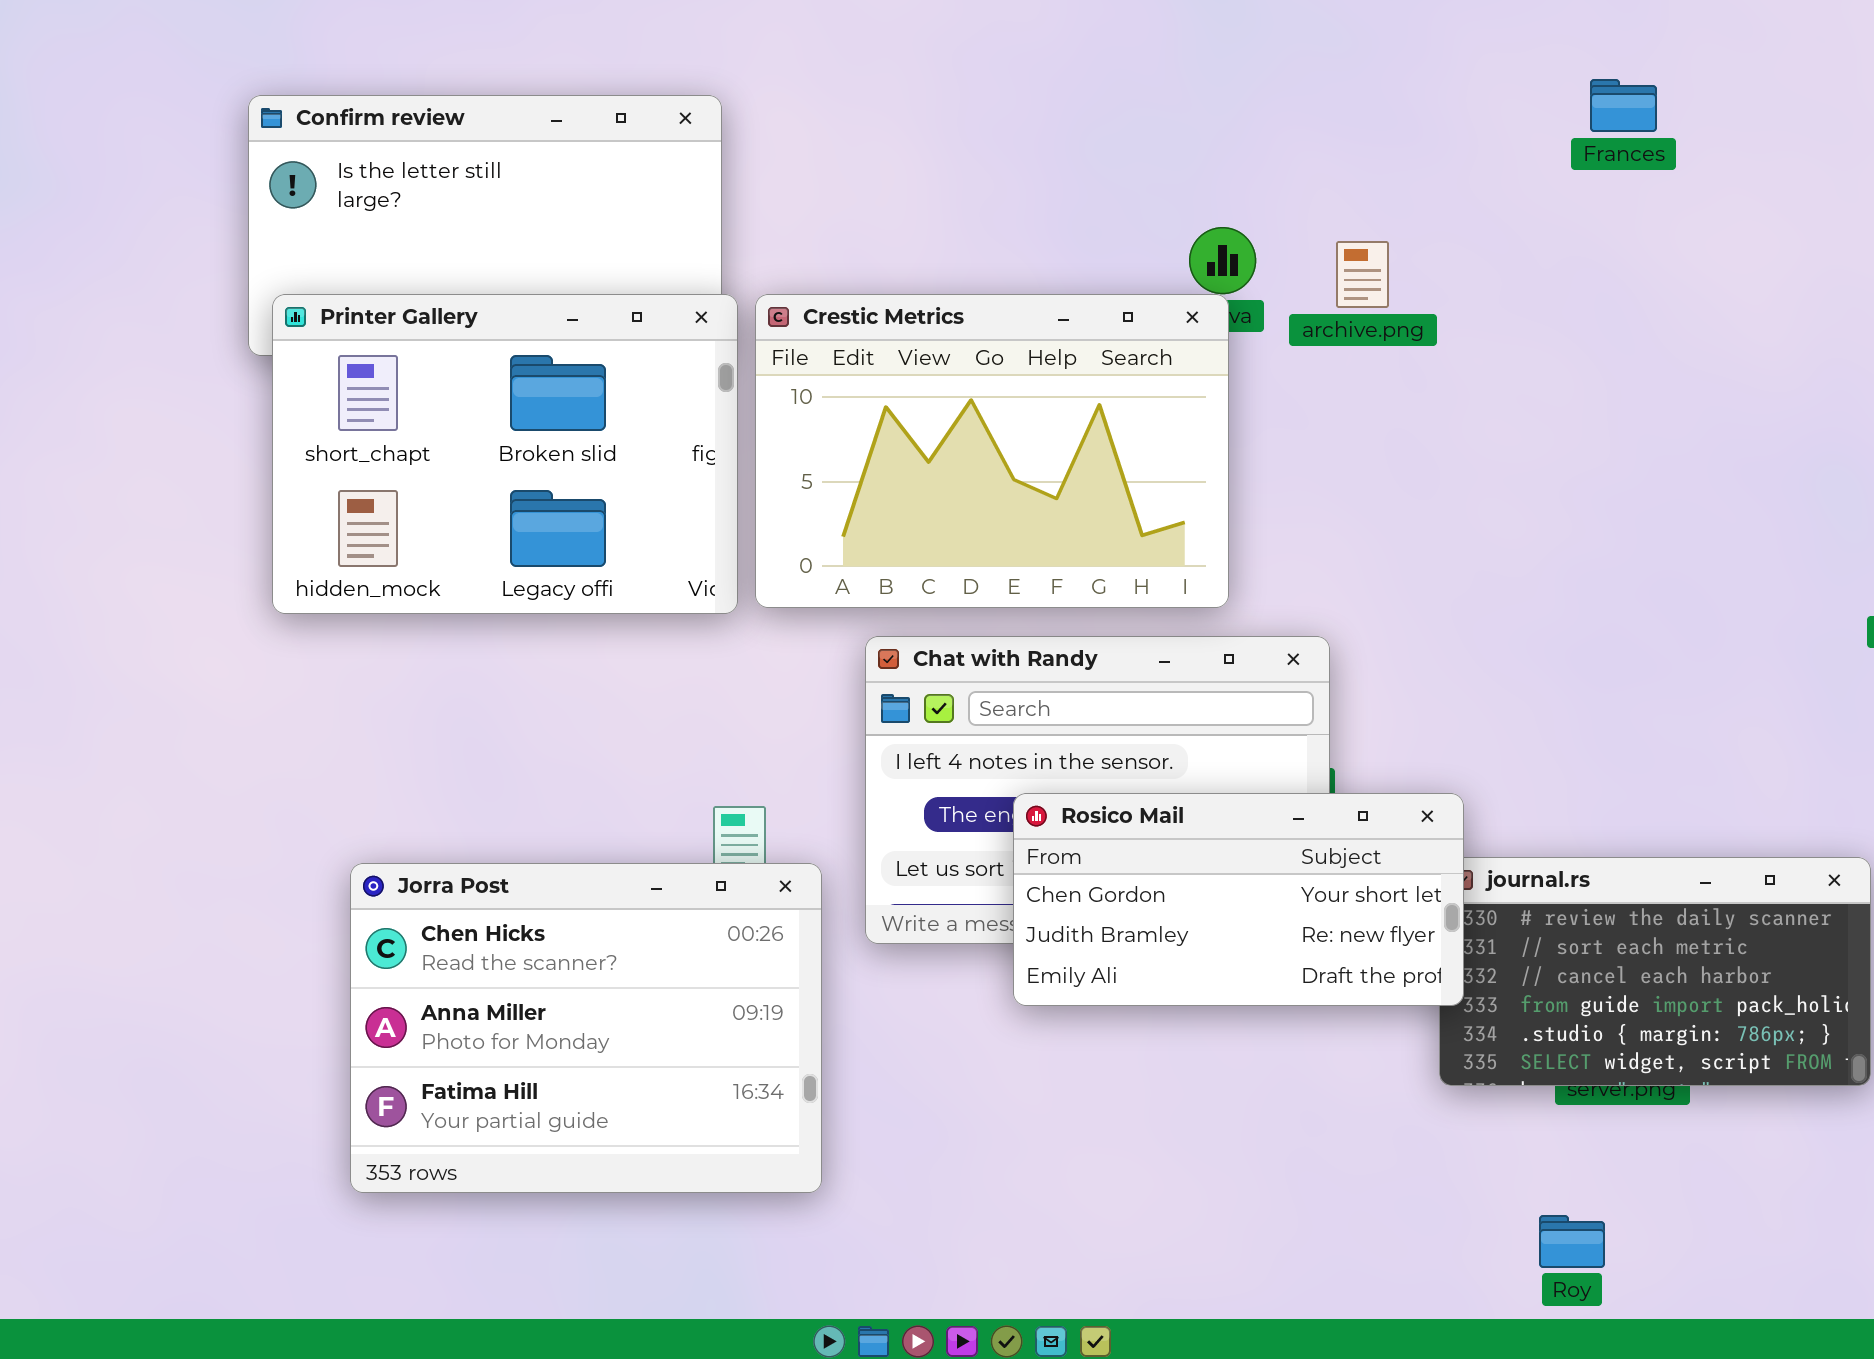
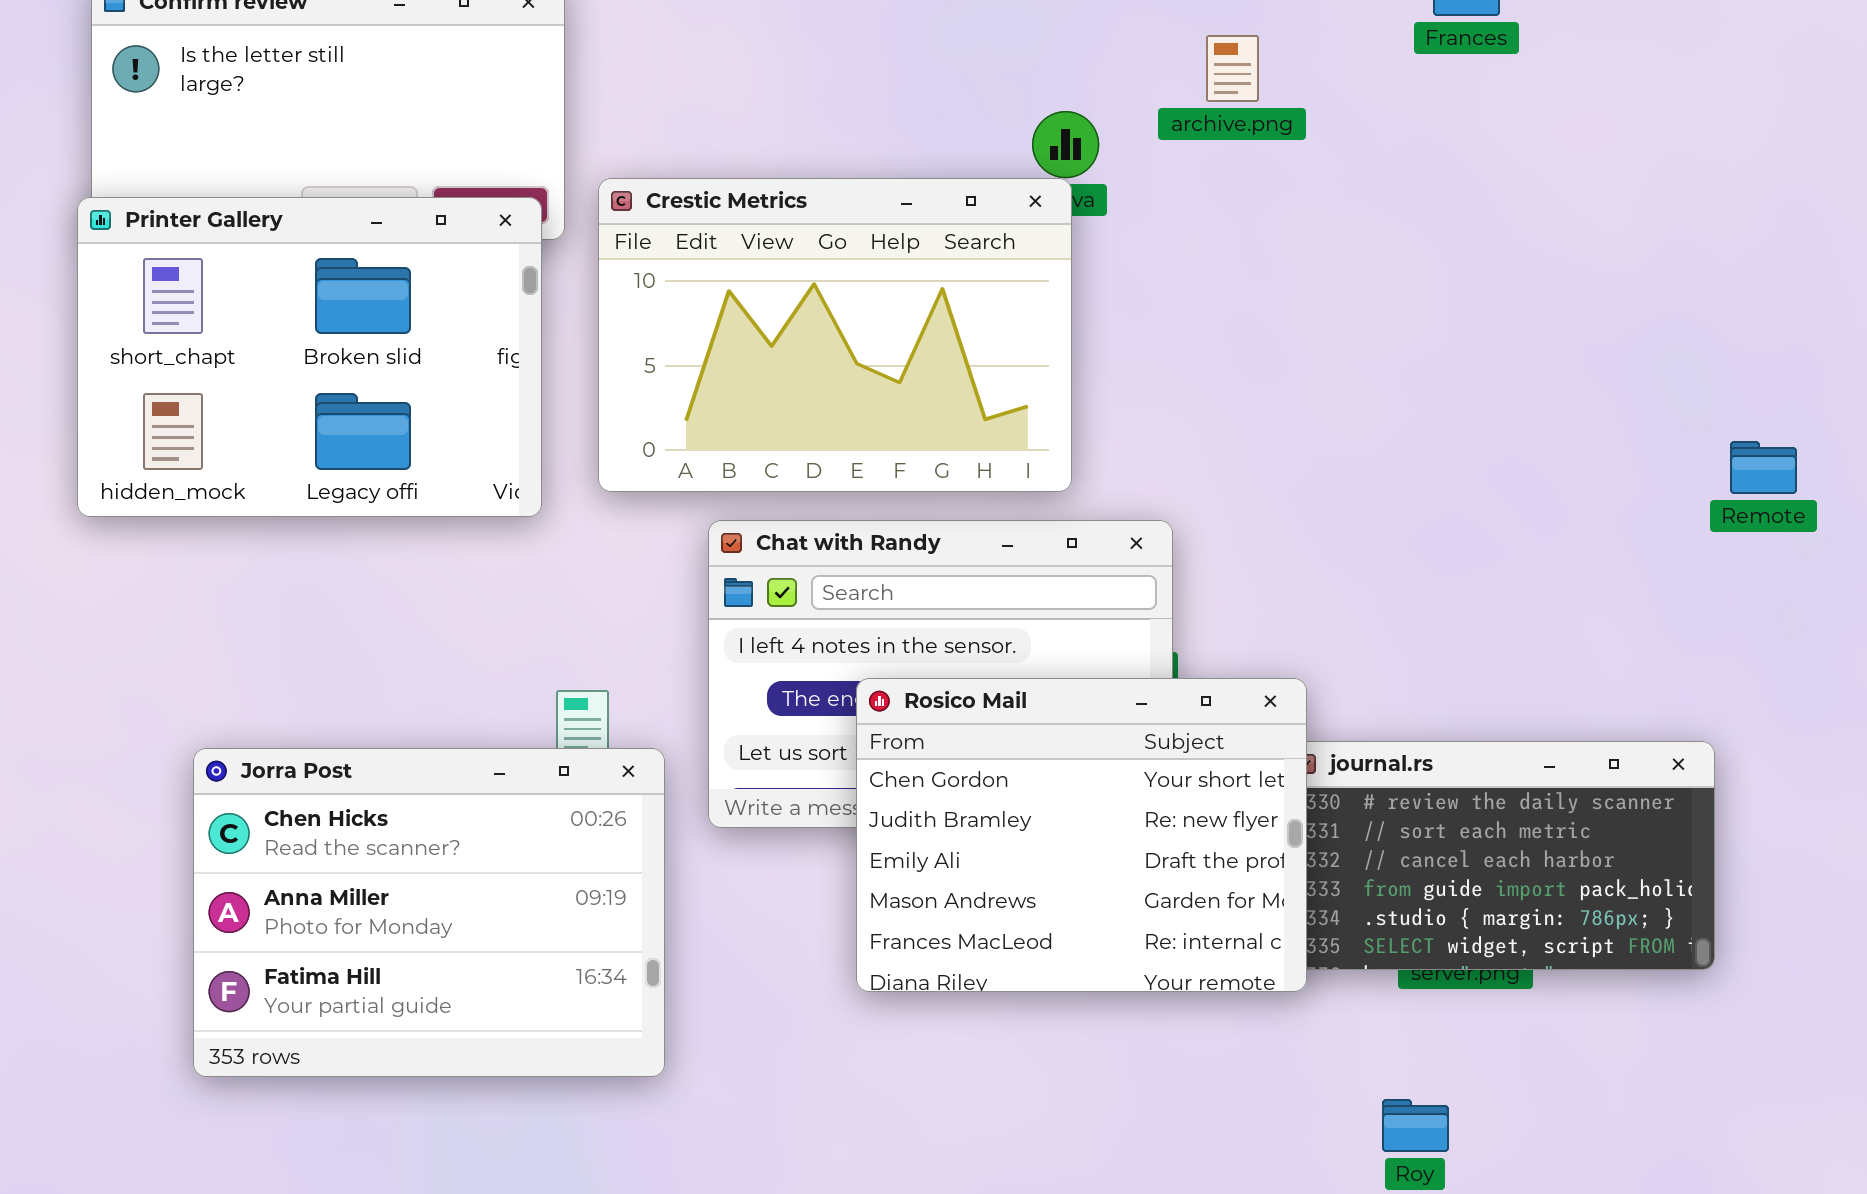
archive.png: [1336,241,1389,308] -> [1206,35,1259,102], moved
Printer Gallery: [272,294,738,614] -> [77,197,542,517], moved
Rosico Mail: [1013,793,1464,1006] -> [856,678,1307,992], resized

